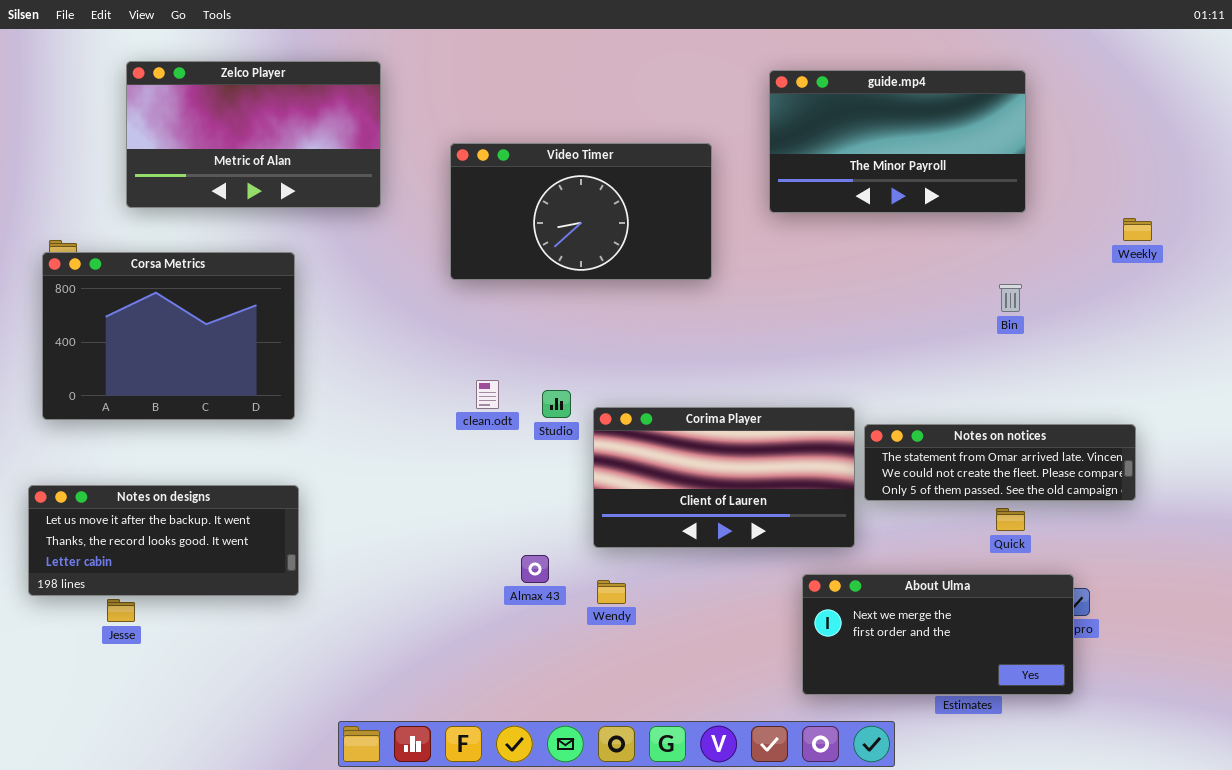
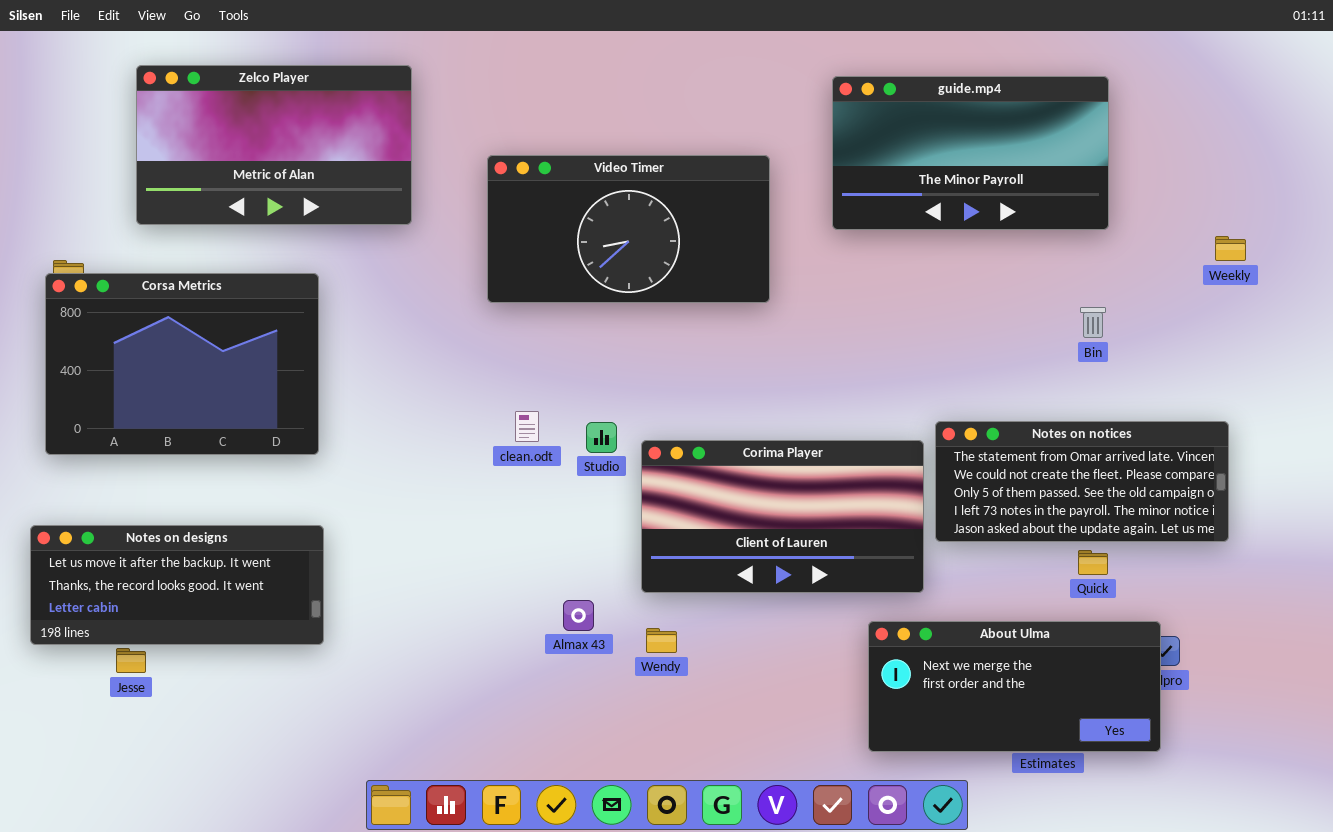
Notes on notices: [864,424,1136,501] -> [935,421,1229,542], resized

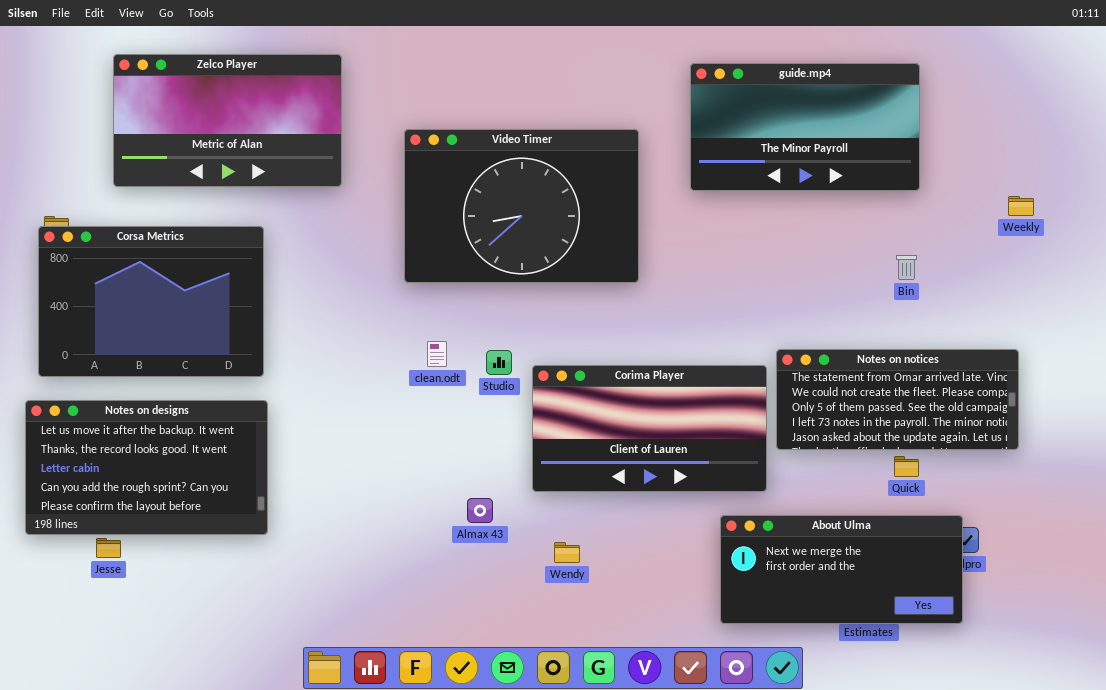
Video Timer: [487,155,770,303] -> [404,129,639,283], resized
Notes on designs: [30,525,324,645] -> [25,400,268,535], resized
Wendy: [646,628,677,653] -> [554,542,580,563], moved

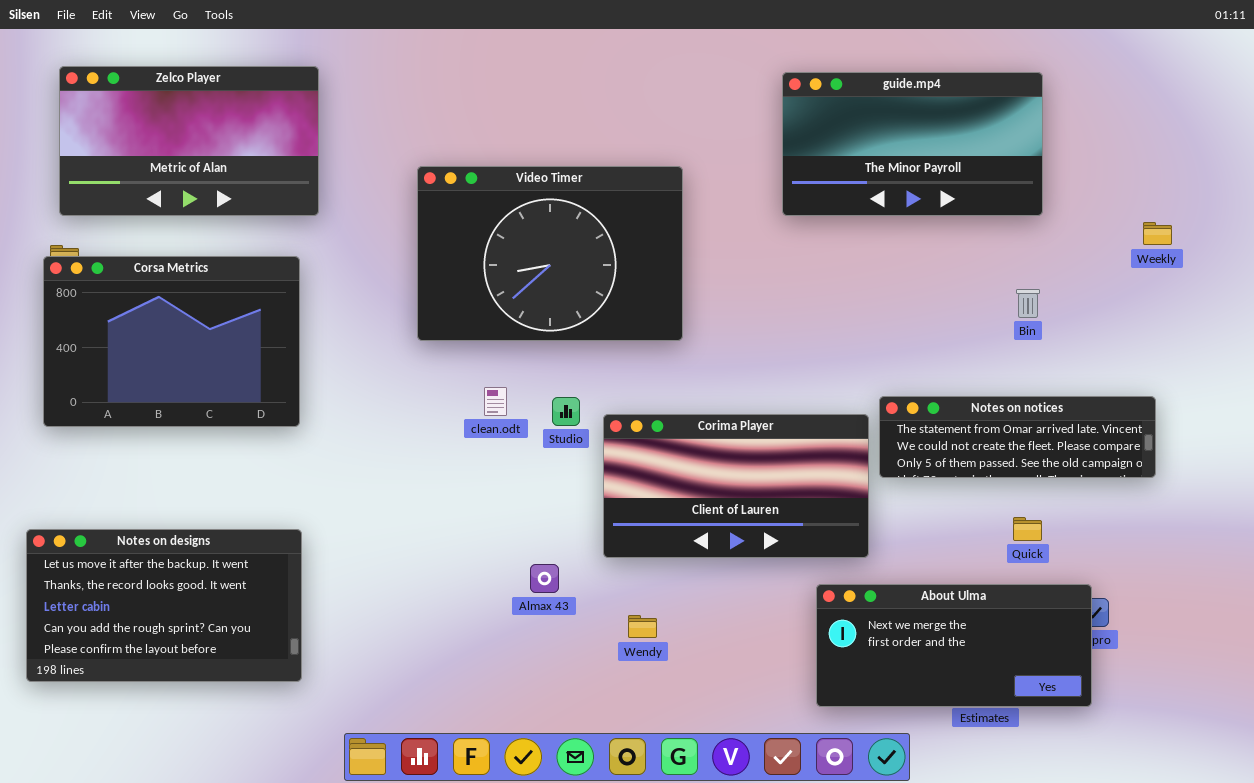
Zelco Player: [113,54,342,187] -> [59,66,319,216], moved
Video Timer: [404,129,639,283] -> [417,166,683,341], moved
Notes on notices: [776,349,1019,450] -> [879,396,1156,478], resized
Notes on designs: [25,400,268,535] -> [26,529,302,682], moved

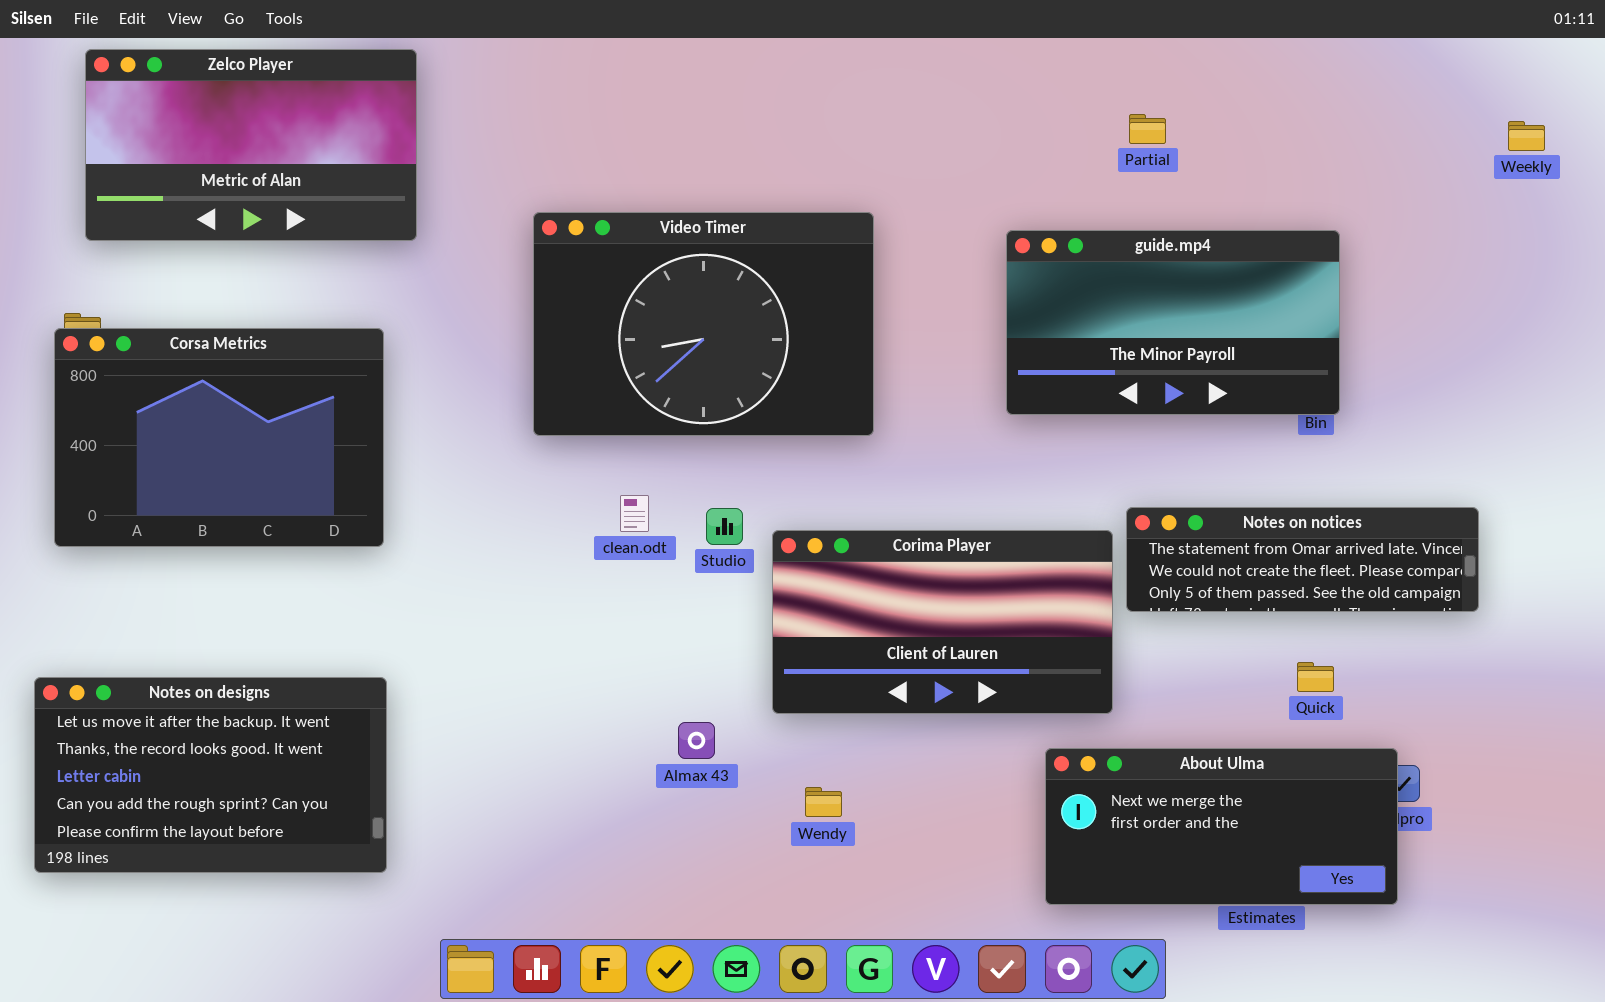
Zelco Player: [59,66,319,216] -> [85,49,417,241], moved
guide.mp4: [782,72,1043,216] -> [1006,230,1340,415], moved
Weekly: [1143,222,1172,245] -> [1508,121,1545,151], moved

